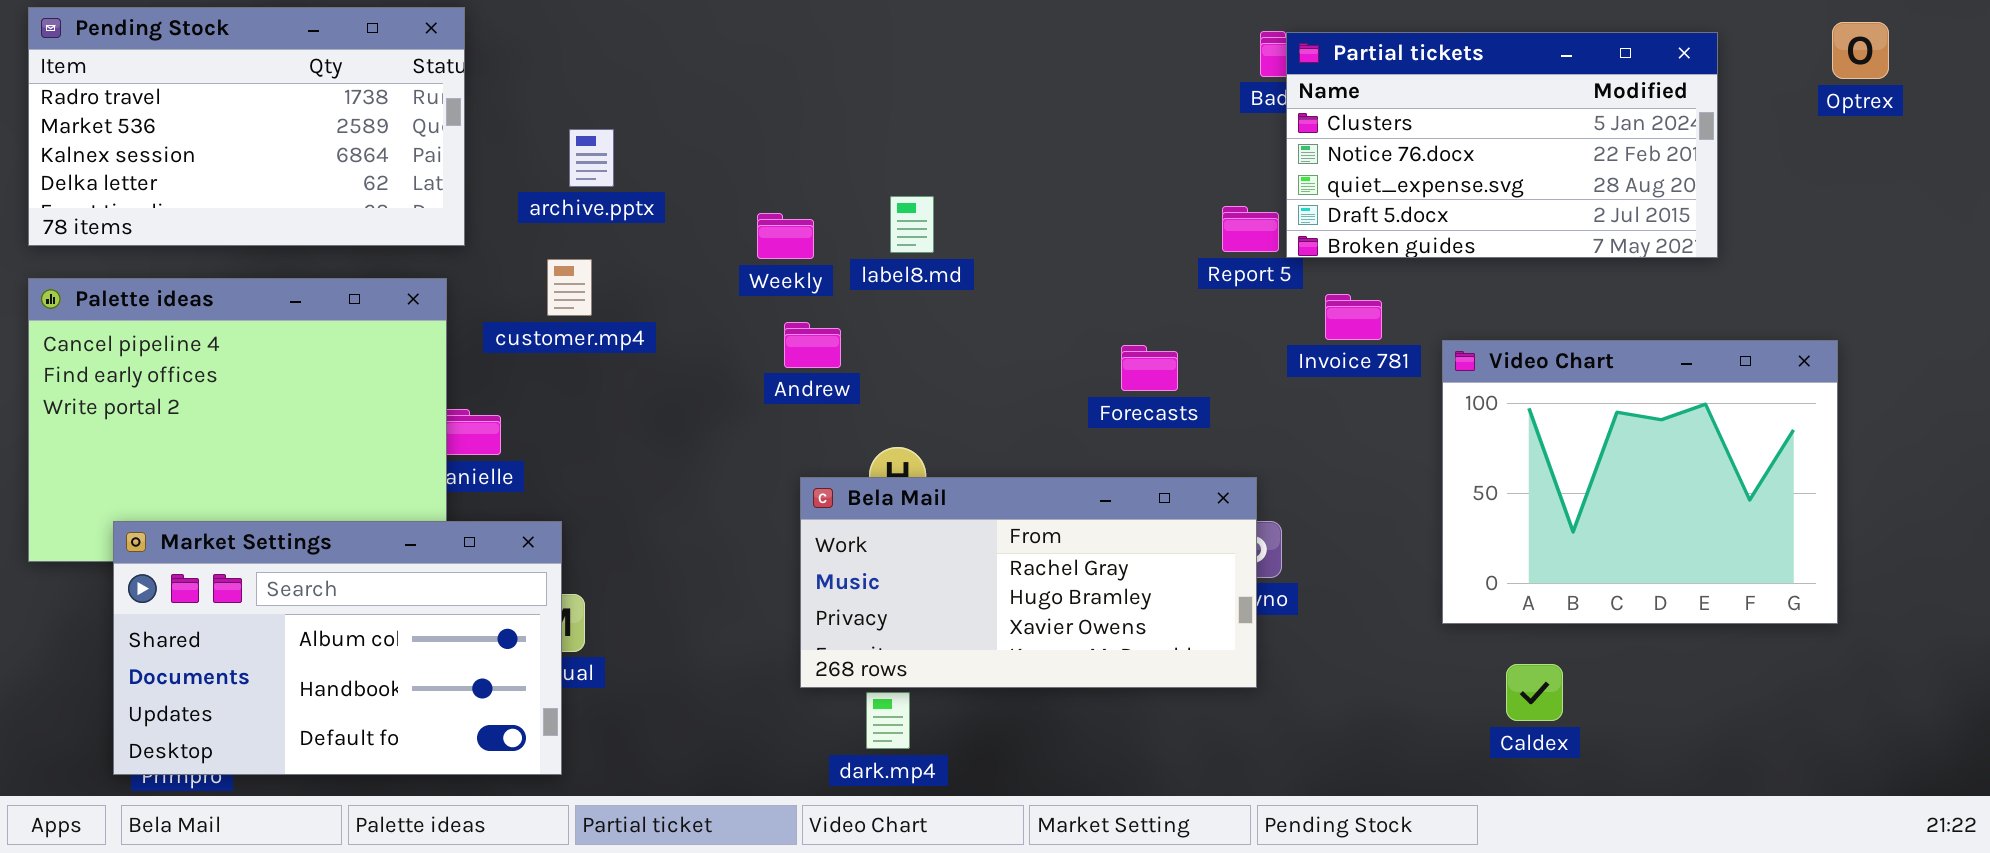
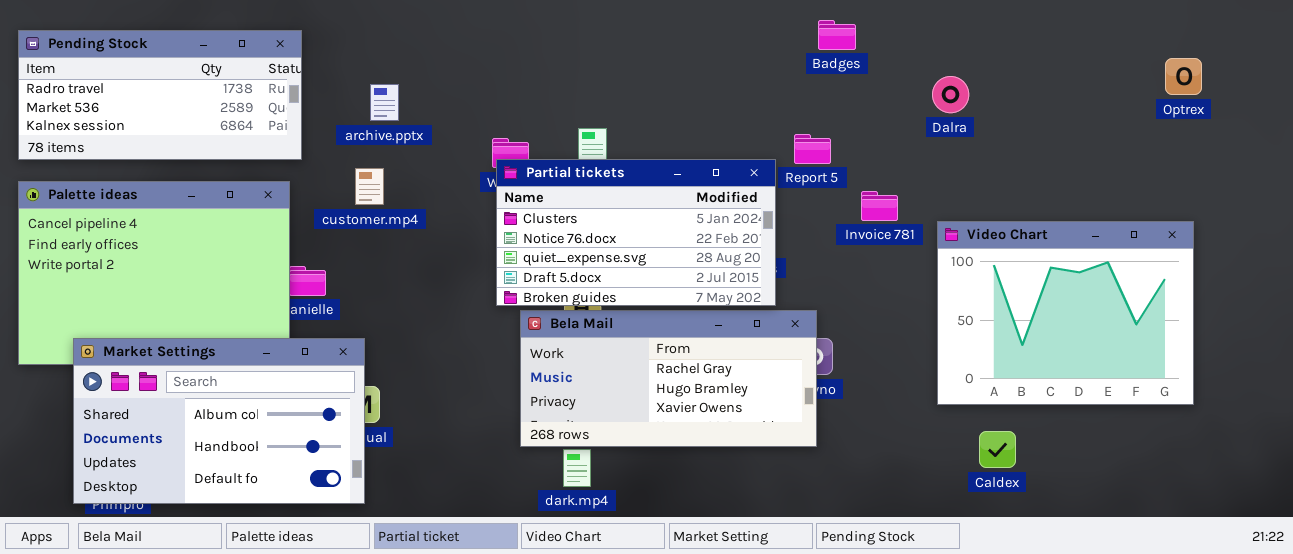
Pending Stock: [28,7,465,246] -> [18,30,302,160], resized
Optrex: [1832,22,1889,79] -> [1165,58,1202,95], moved
Partial tickets: [1286,32,1718,258] -> [496,159,776,306], moved

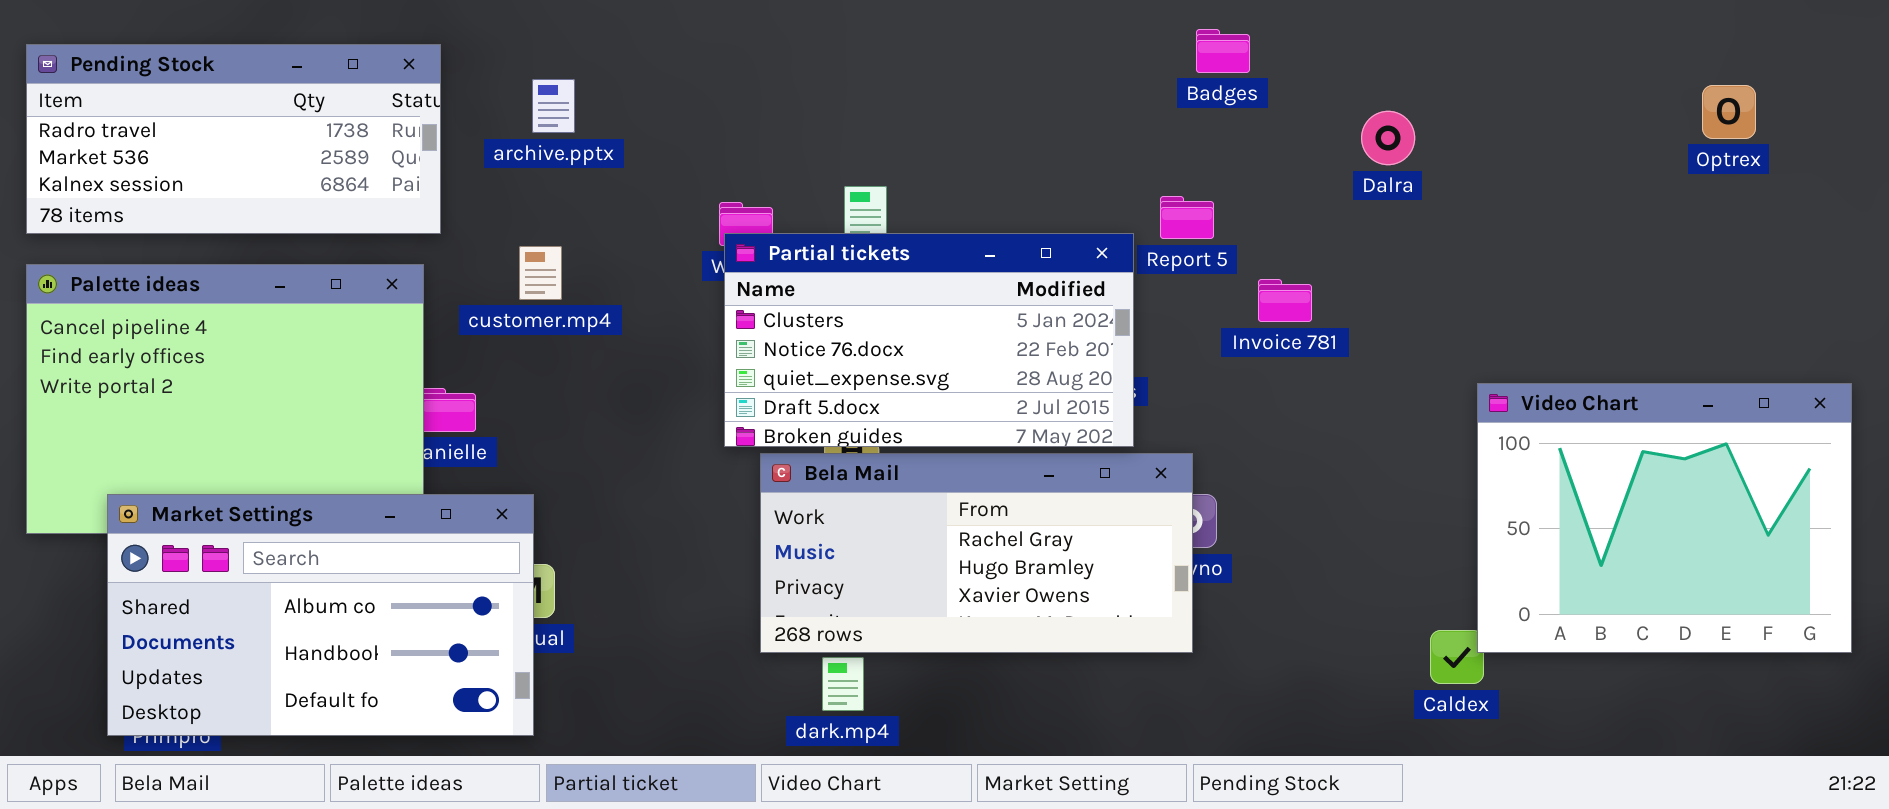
archive.pptx: [370,84,399,121] -> [532,79,575,133], moved
Video Chart: [937,221,1194,405] -> [1477,383,1852,653], moved

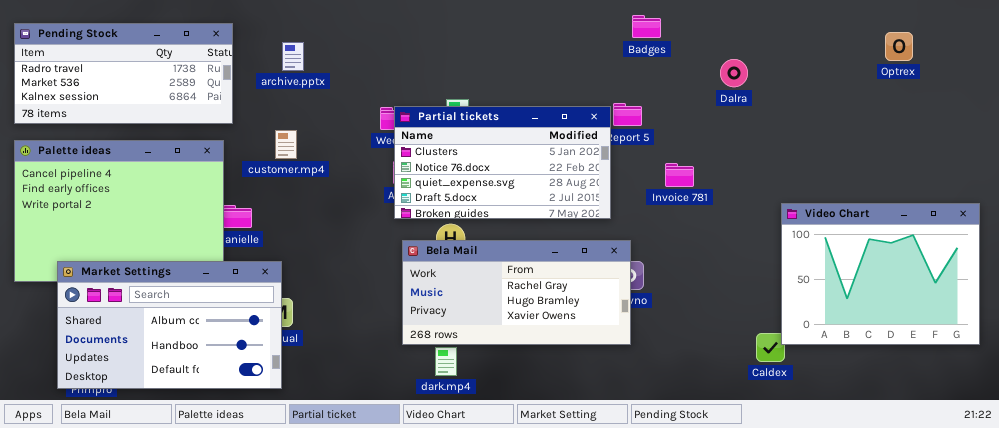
Optrex: [1702,85,1756,139] -> [885,32,913,61], moved
Partial tickets: [724,233,1134,447] -> [394,106,611,219], moved
Invoice 781: [1258,279,1312,322] -> [665,163,694,187], moved

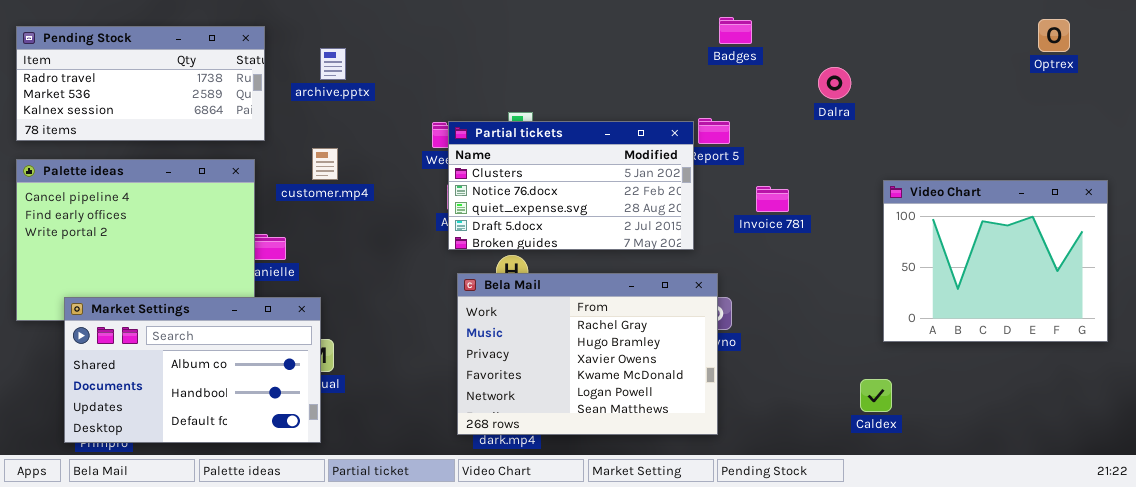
Optrex: [885,32,913,61] -> [1038,19,1070,52], moved
Video Chart: [781,203,980,345] -> [883,180,1108,342], moved
Bela Mail: [402,240,631,345] -> [457,273,718,435], resized

